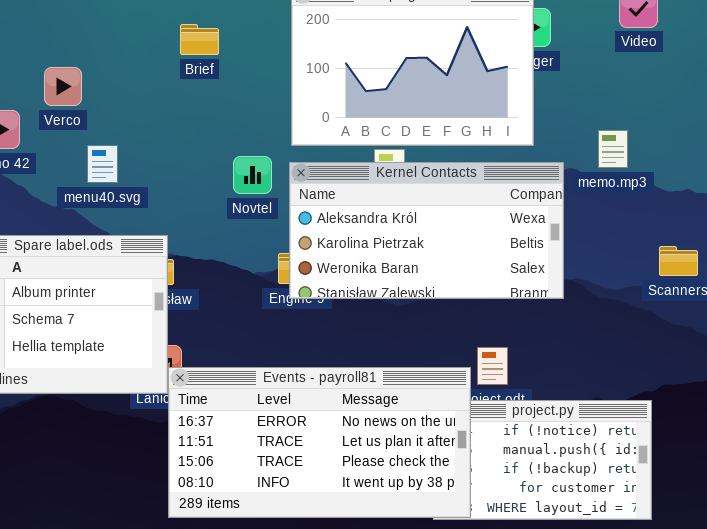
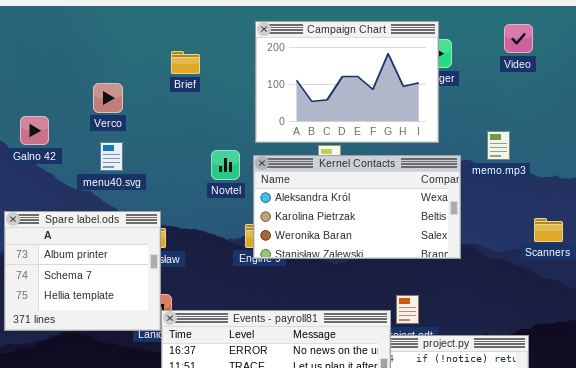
Verco: [44,67,82,106] -> [93,83,123,113], moved

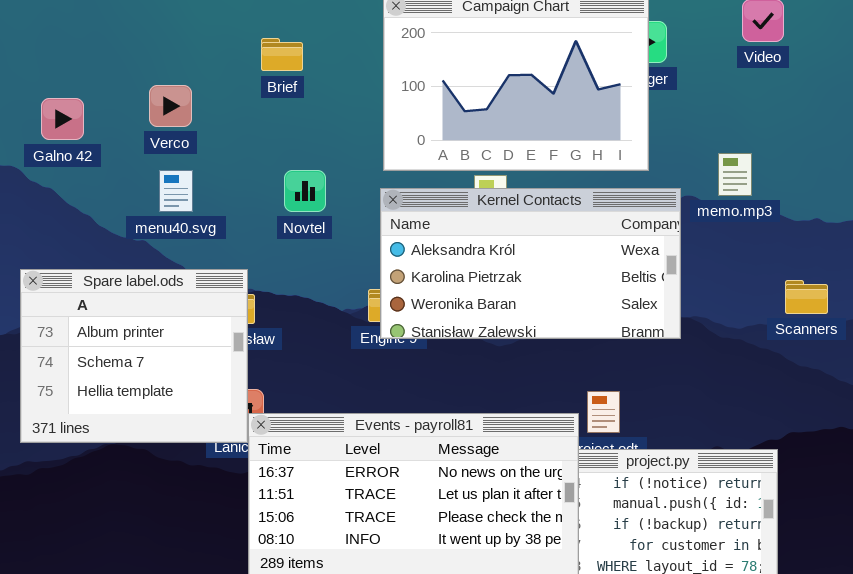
Galno 42: [20,116,49,145] -> [41,98,84,140], moved
Novtel: [211,150,240,180] -> [284,170,326,212], moved

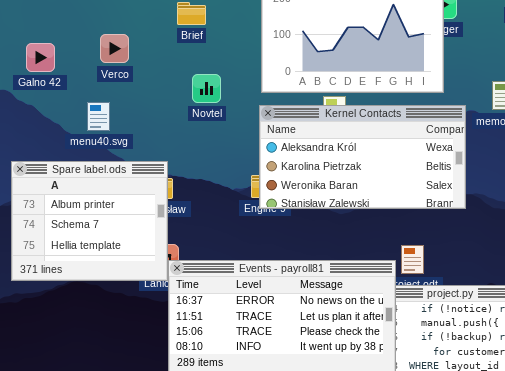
menu40.svg: [159,170,193,212] -> [87,102,110,131], moved
Novtel: [284,170,326,212] -> [192,74,221,103], moved

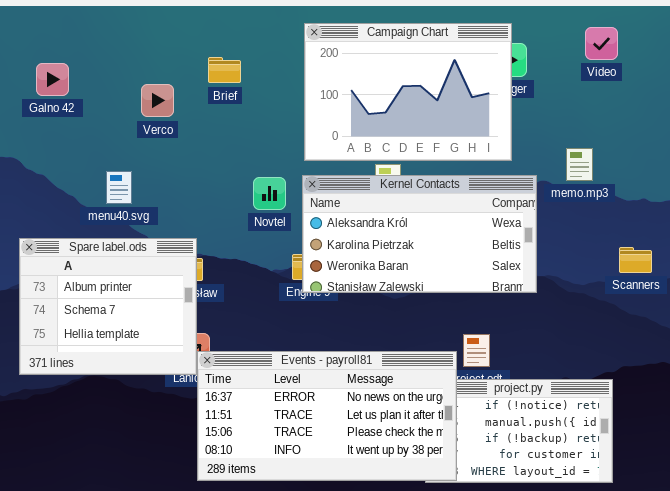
Verco: [100,34,129,63] -> [141,84,174,117], moved
Galno 42: [26,43,55,72] -> [36,63,69,96], moved
Novtel: [192,74,221,103] -> [253,177,286,210], moved

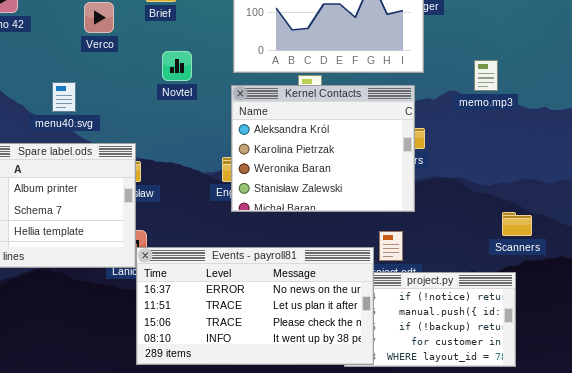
Kernel Contacts: [302,175,537,293] -> [231,85,415,212], resized
Novtel: [253,177,286,210] -> [162,51,192,81], moved
Scanners: [619,247,652,273] -> [502,212,532,236], moved

